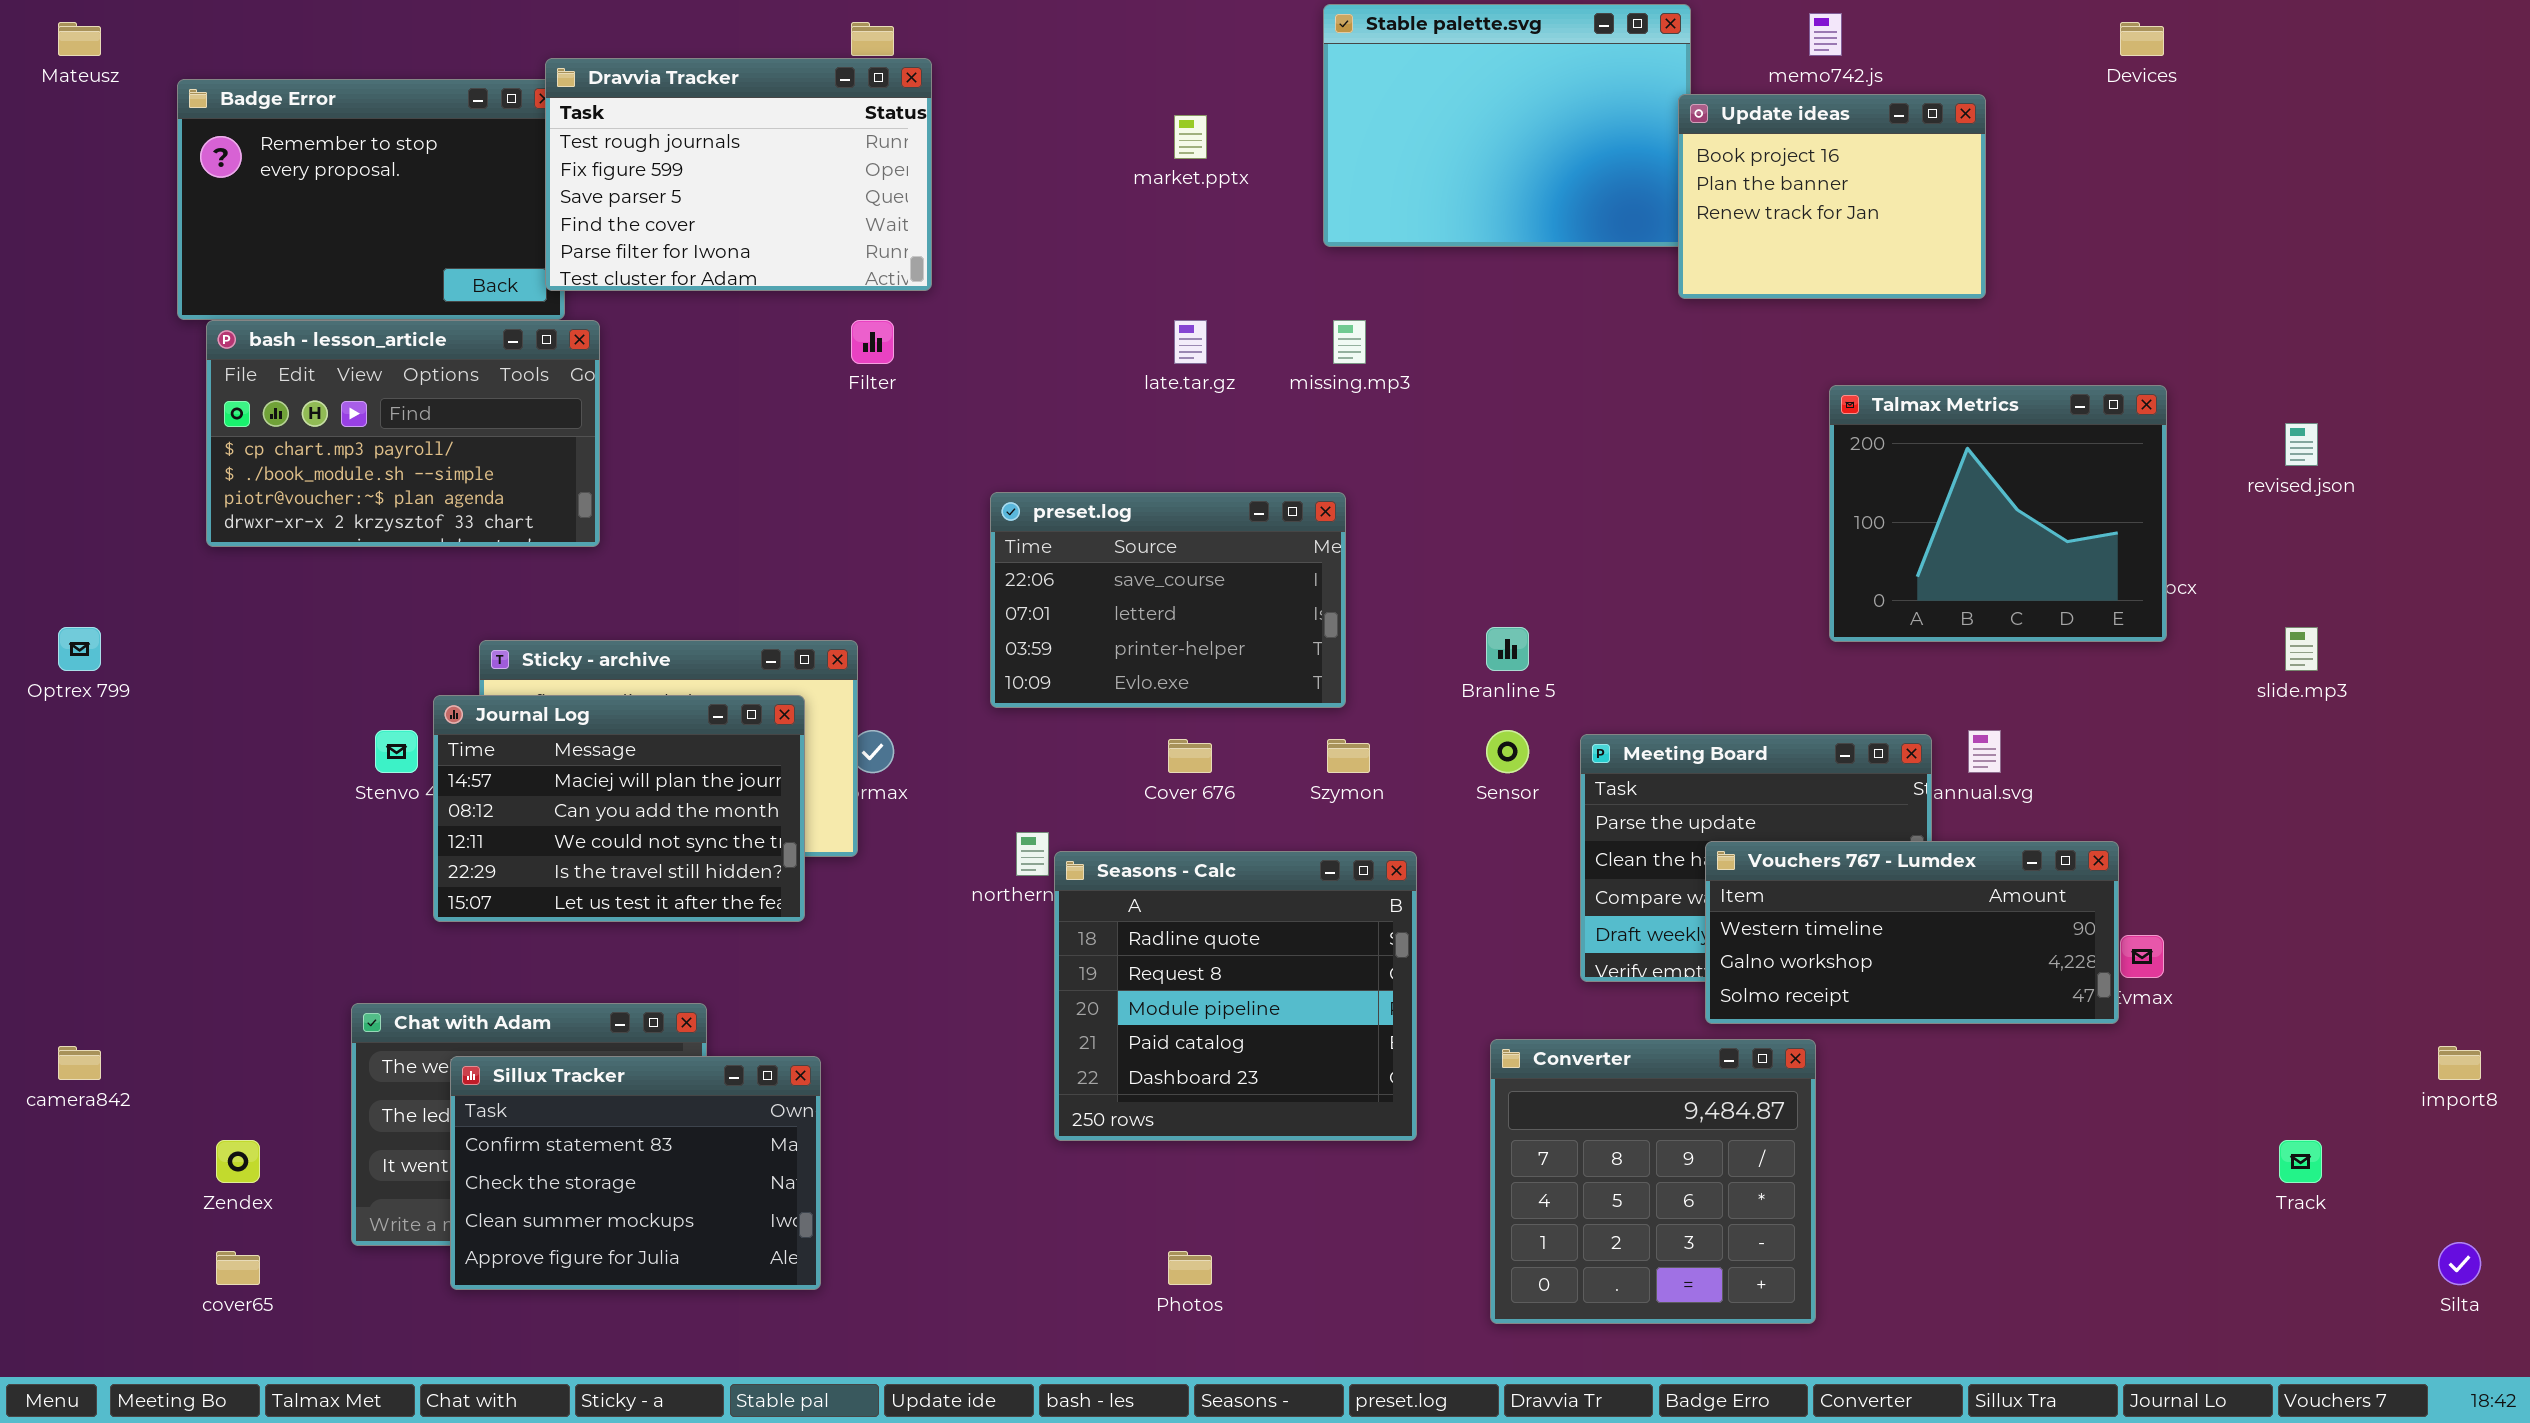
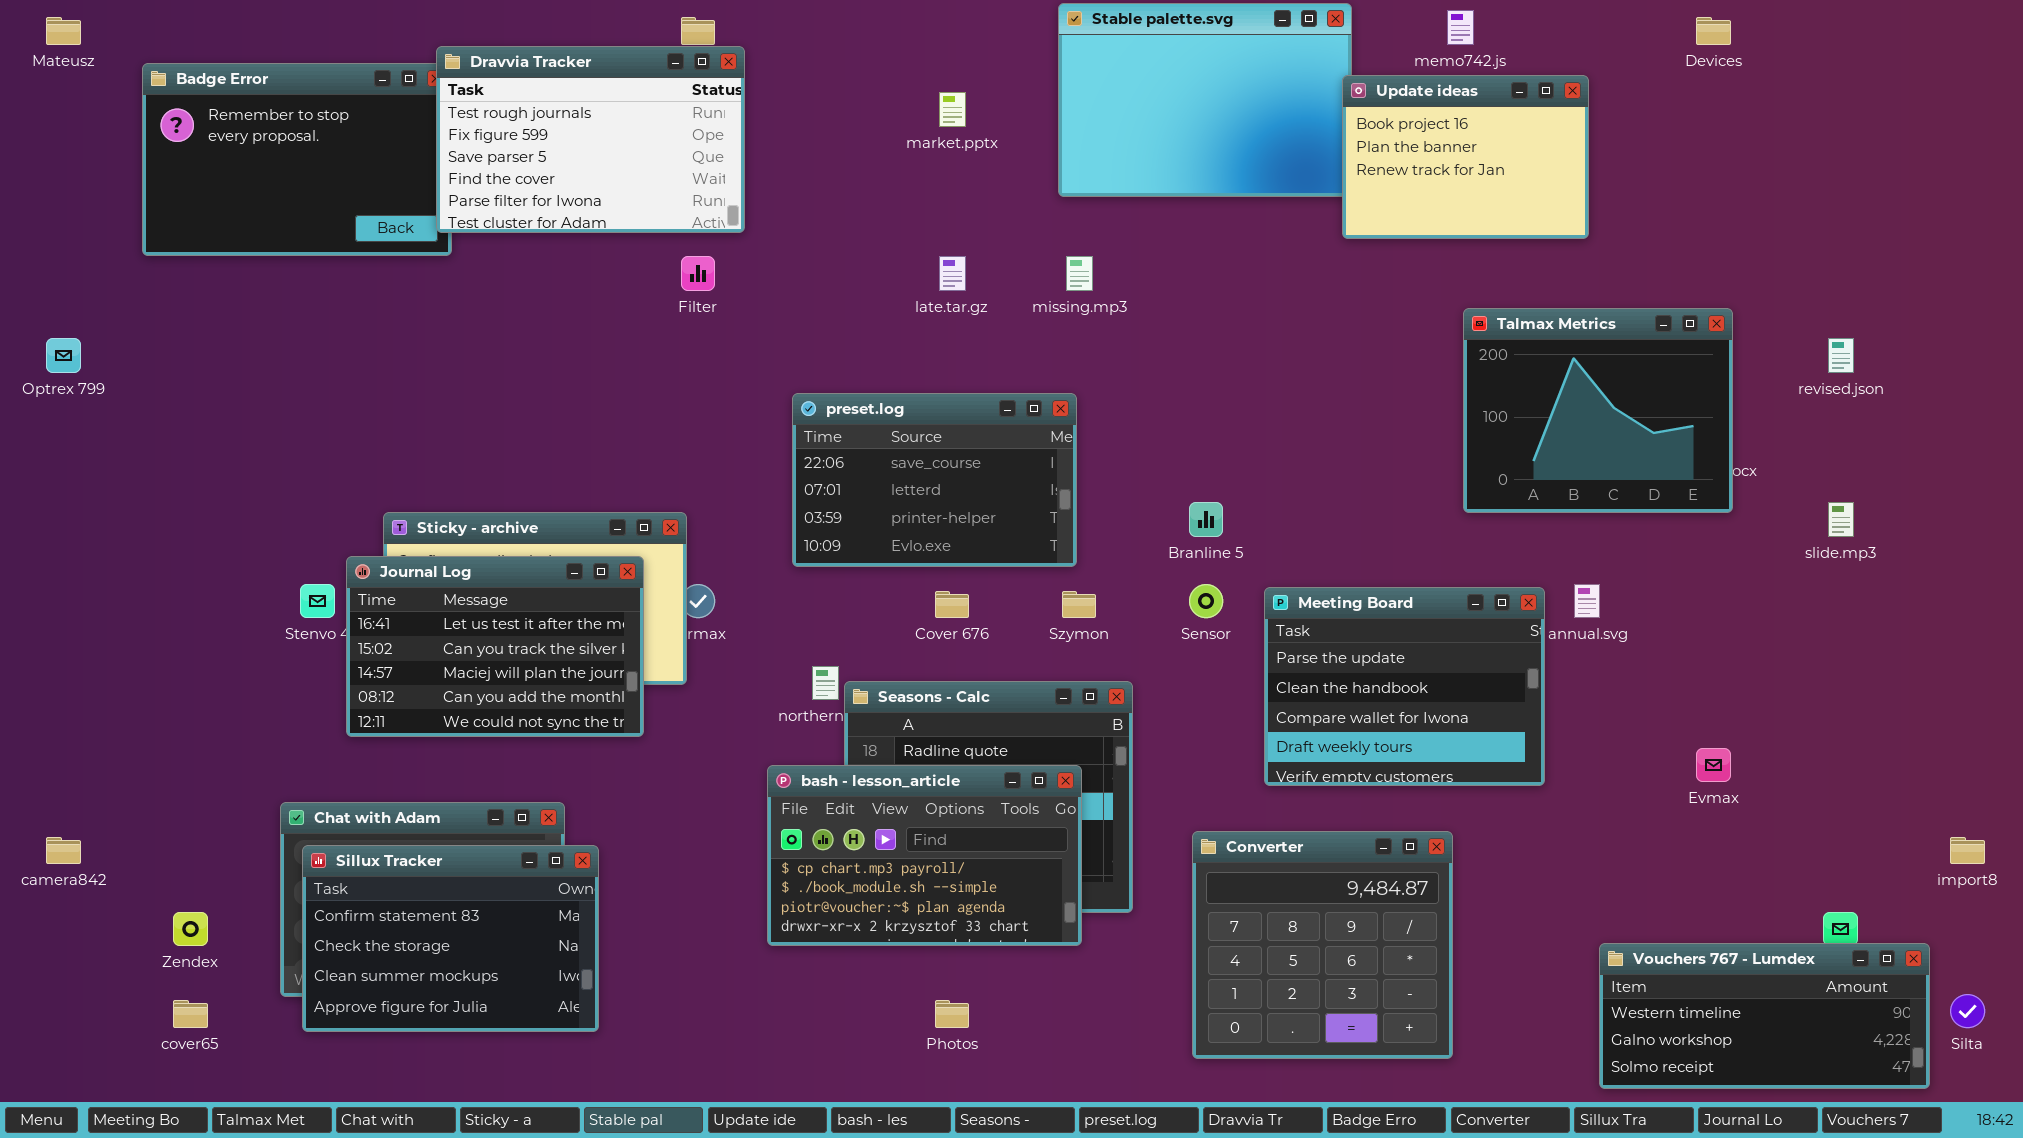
bash - lesson_article: [206,320,600,547] -> [767,765,1082,946], moved
Optrex 799: [58,627,101,671] -> [46,338,81,373], moved
Journal Log: [433,695,805,922] -> [346,556,644,737], scrolled up 2 rows
Vouchers 767 - Lumdex: [1705,841,2119,1024] -> [1599,943,1930,1089], moved
Sillux Tracker: [450,1056,821,1290] -> [302,845,599,1032], moved

